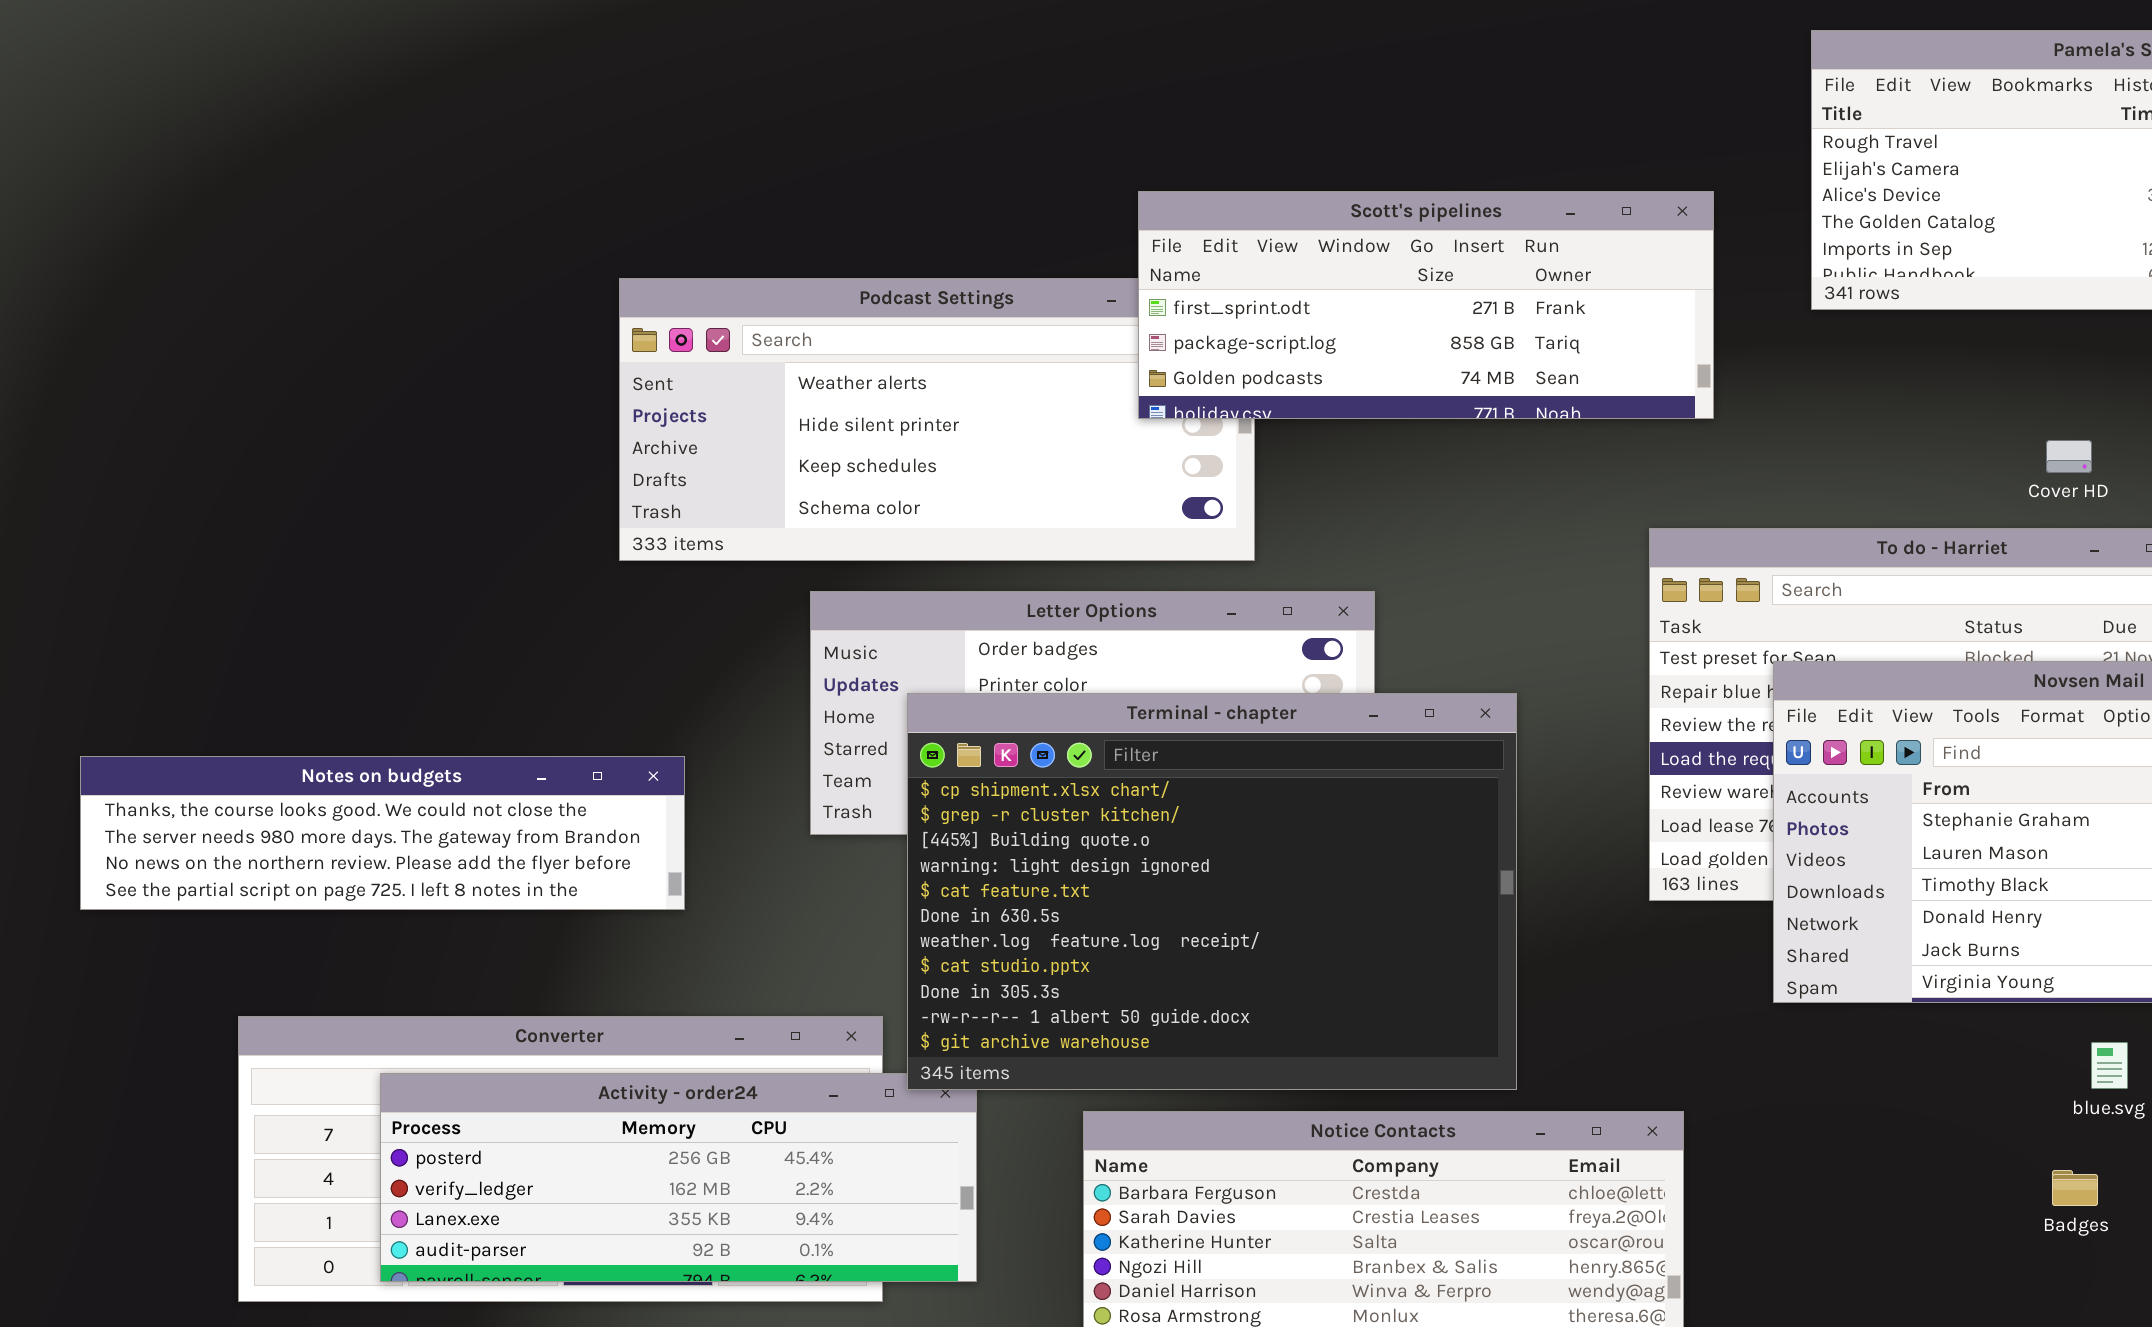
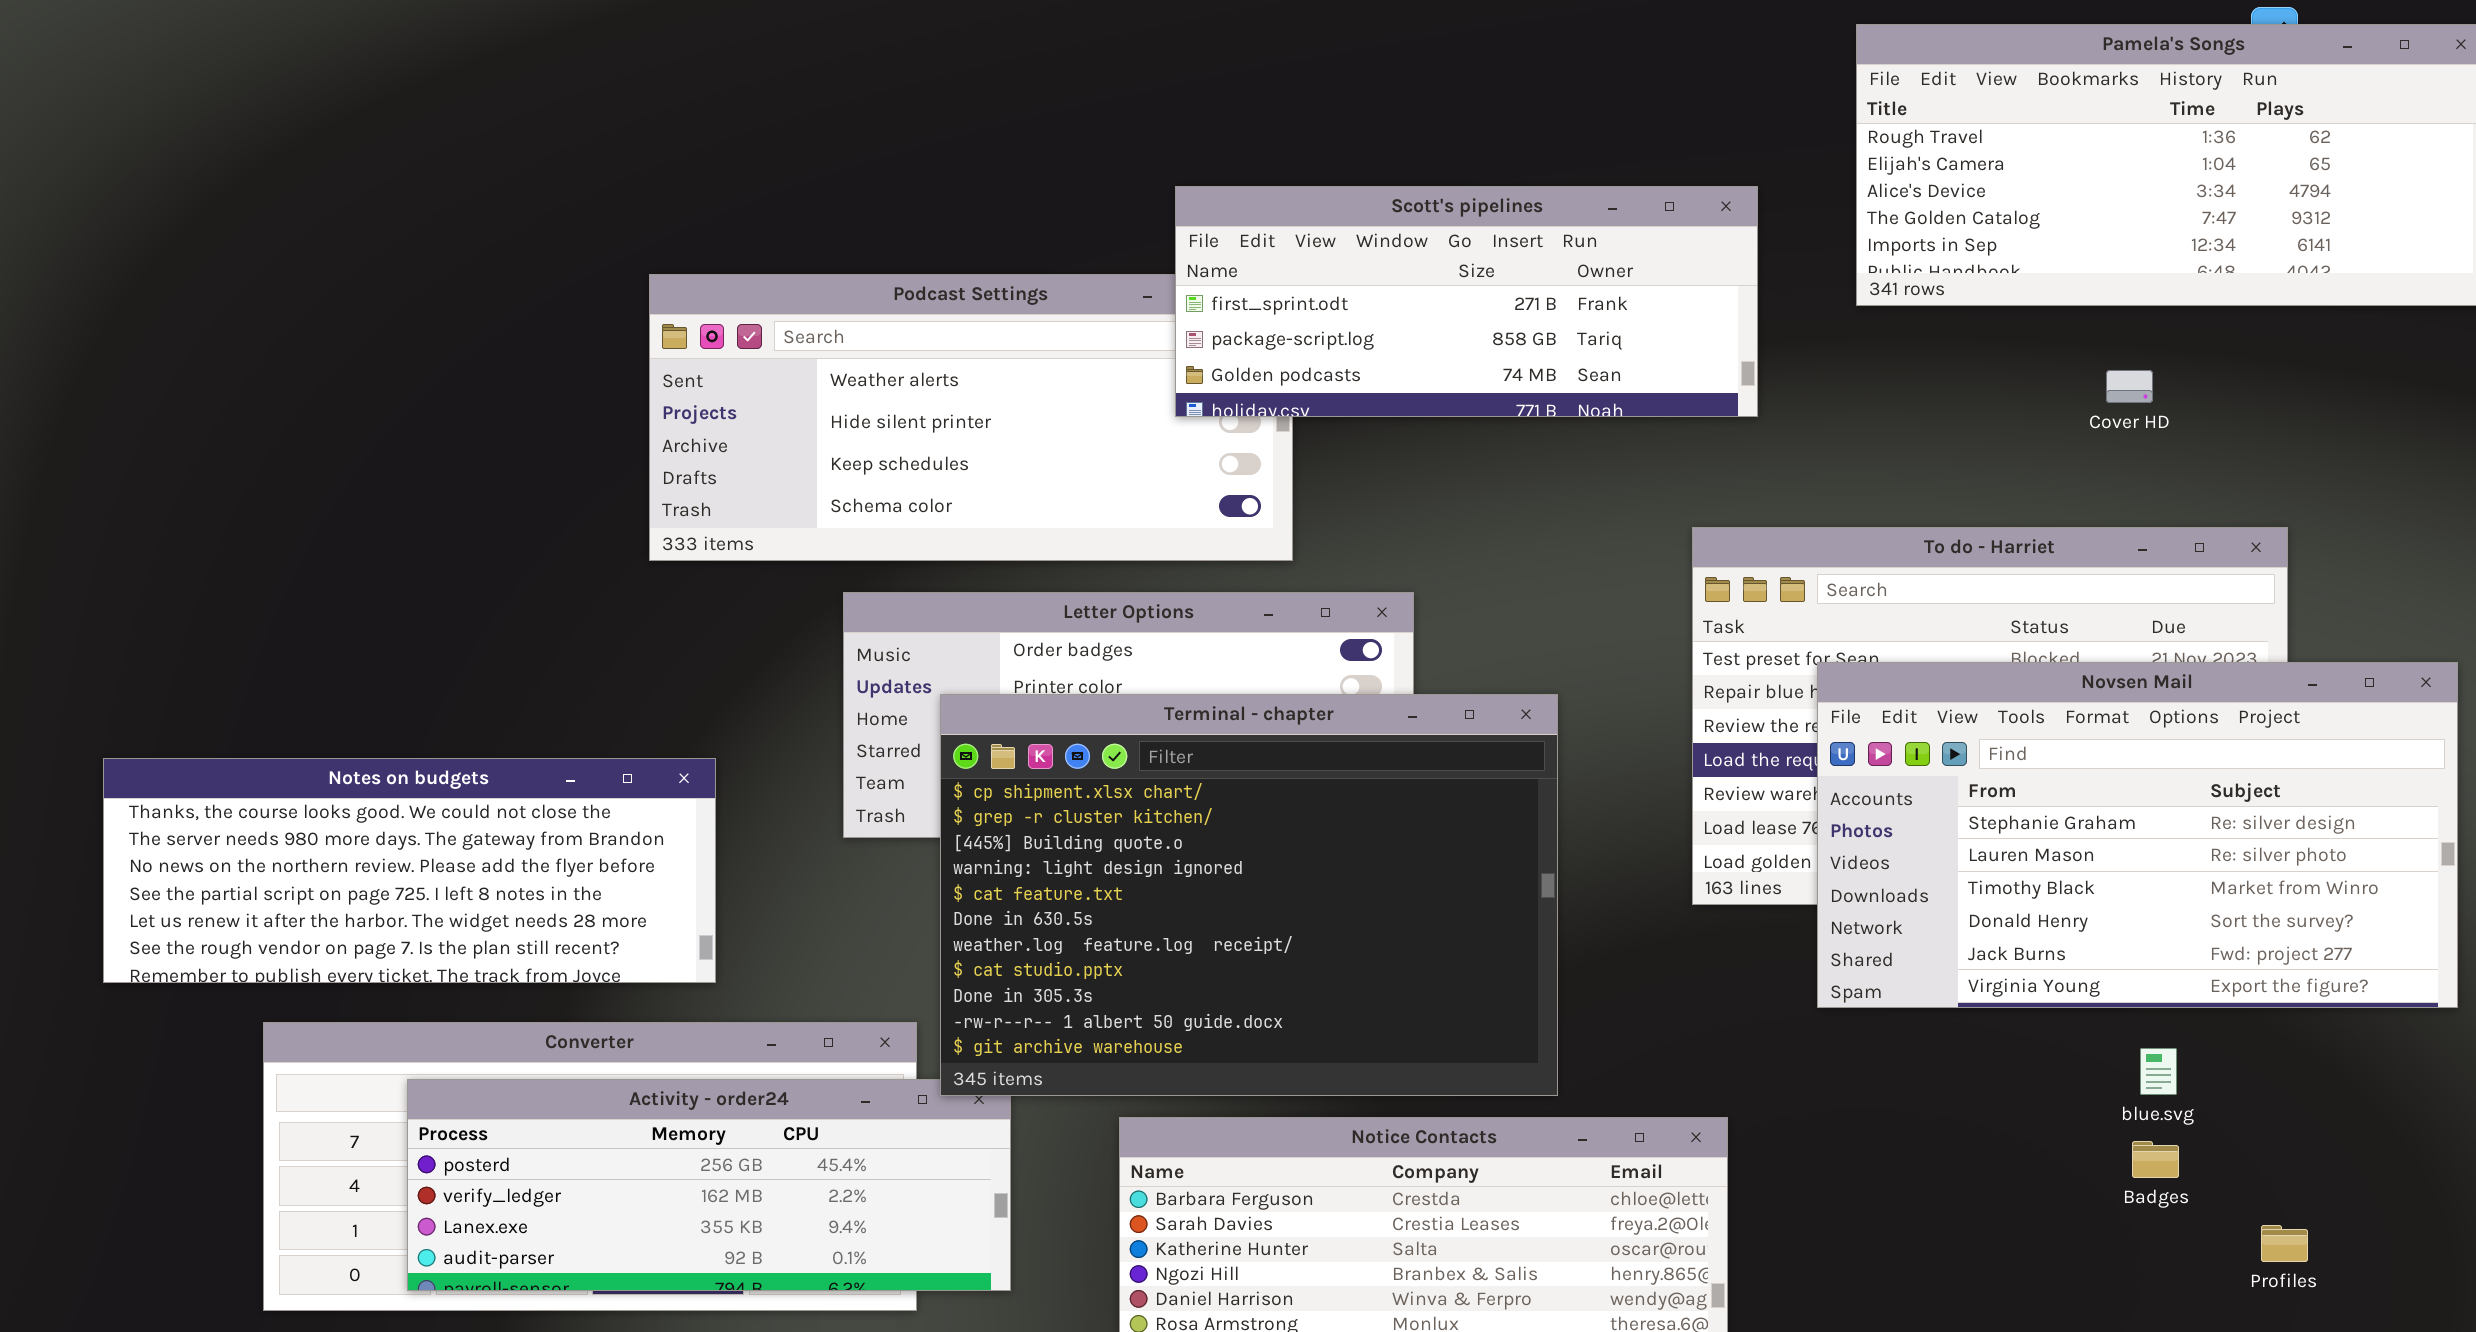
Cover HD: [2046,440,2092,473] -> [2106,370,2153,403], moved
Notes on budgets: [80,756,685,910] -> [103,758,716,983], resized
Badges: [2052,1170,2098,1206] -> [2132,1141,2179,1178], moved

